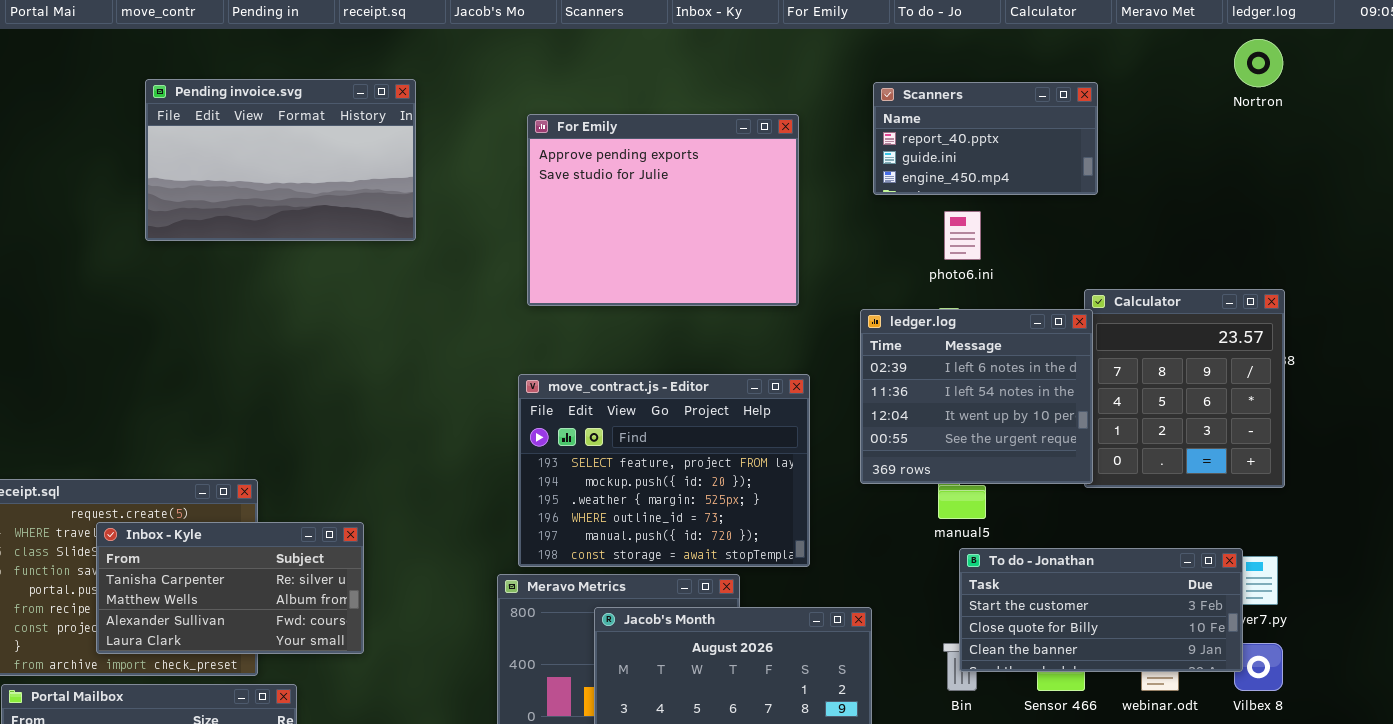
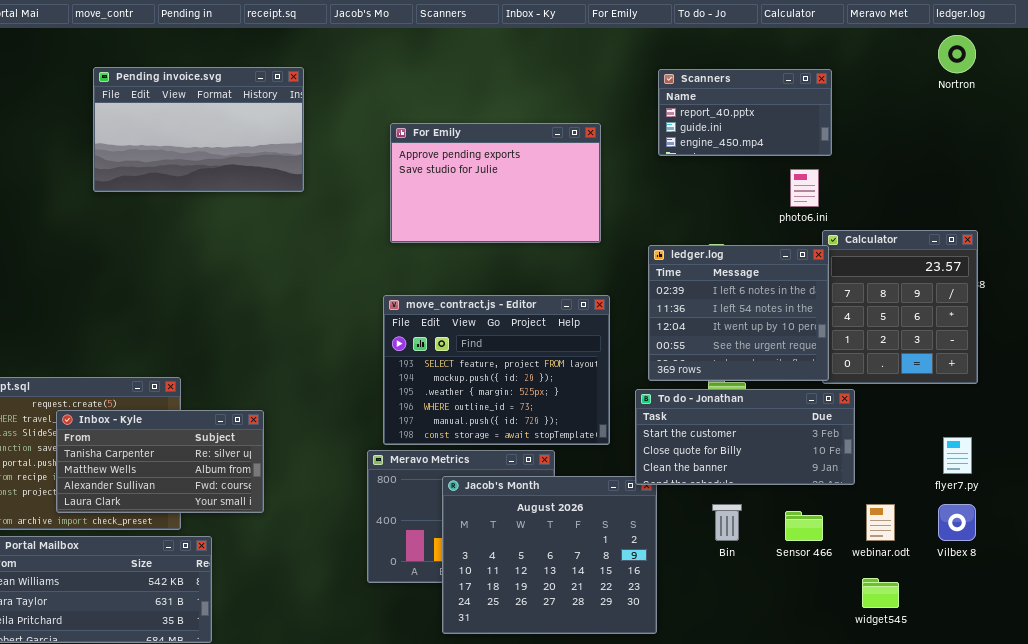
For Emily: [527,114,799,306] -> [390,123,601,243], resized
photo6.ini: [944,211,981,260] -> [790,169,819,207], moved
To do - Jonathan: [959,548,1243,672] -> [635,389,855,485], moved

